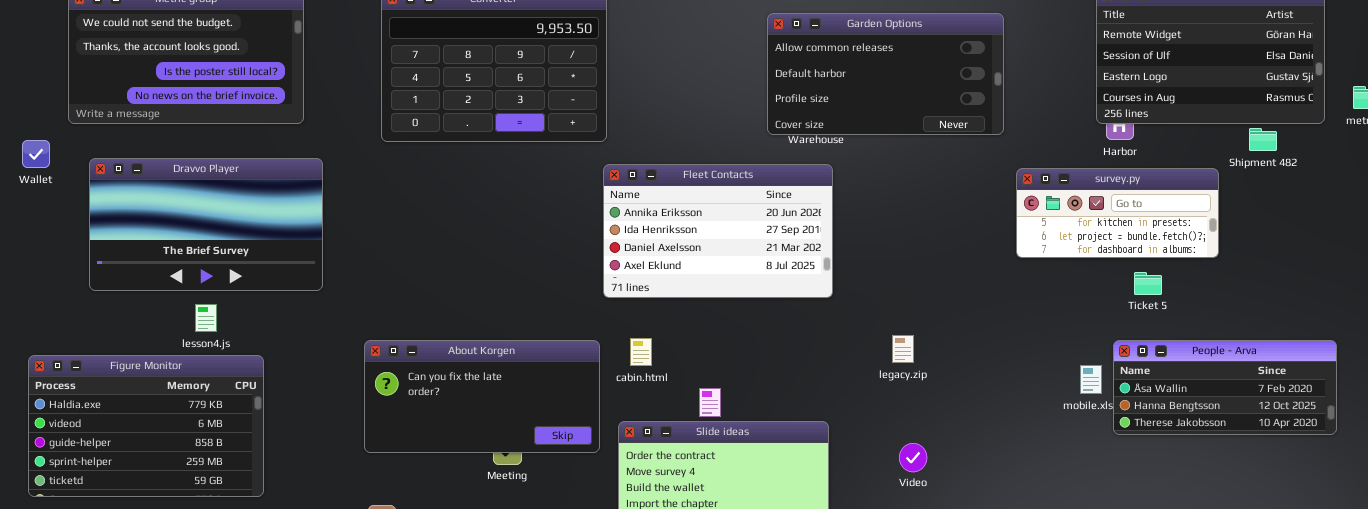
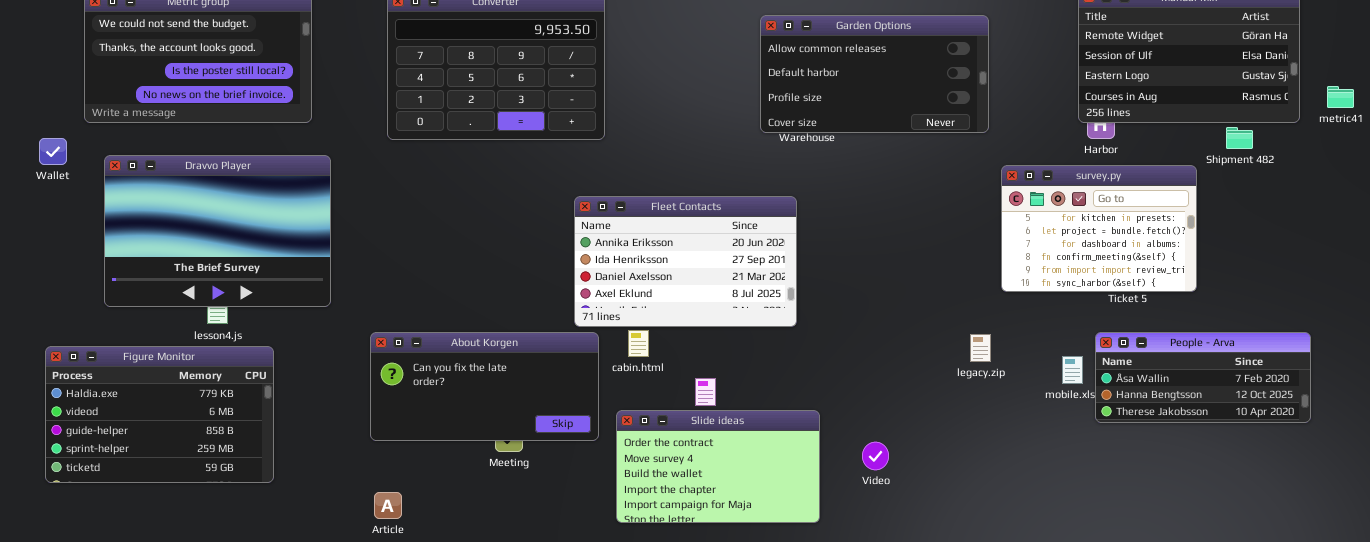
Dravvo Player: [89,158,323,291] -> [104,155,331,307], resized
Fleet Contacts: [603,164,833,298] -> [574,196,797,327], moved
survey.py: [1016,168,1219,258] -> [1001,165,1197,292], resized
legacy.zip: [892,335,914,363] -> [970,334,991,362], moved
Video: [899,443,927,472] -> [862,442,889,470], moved

